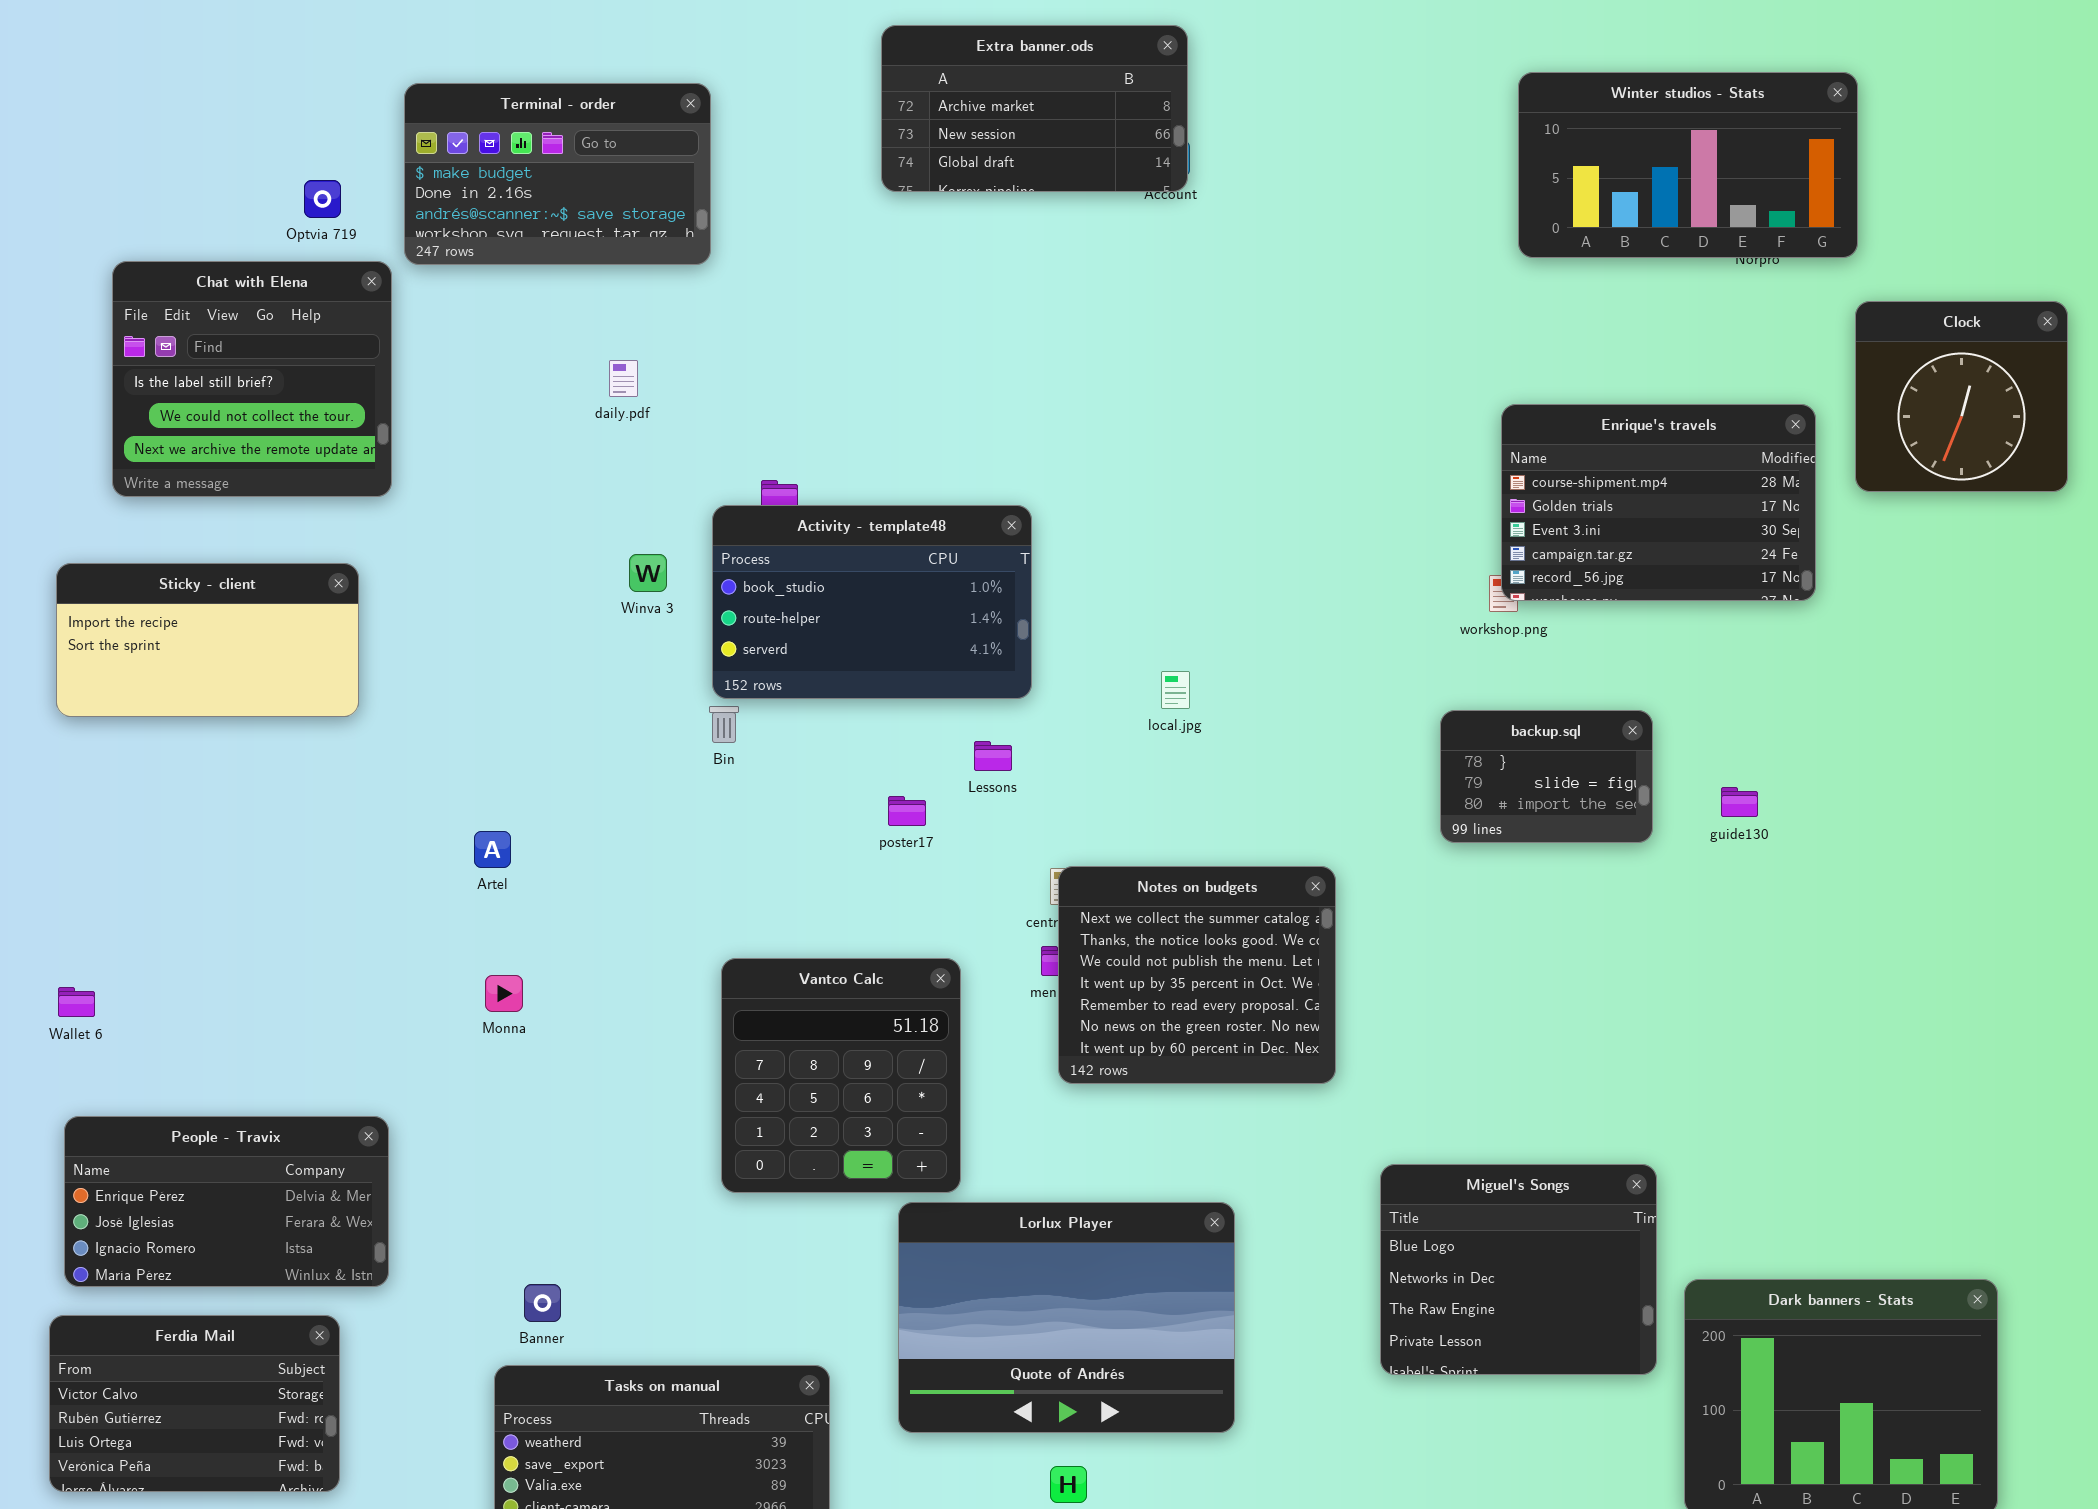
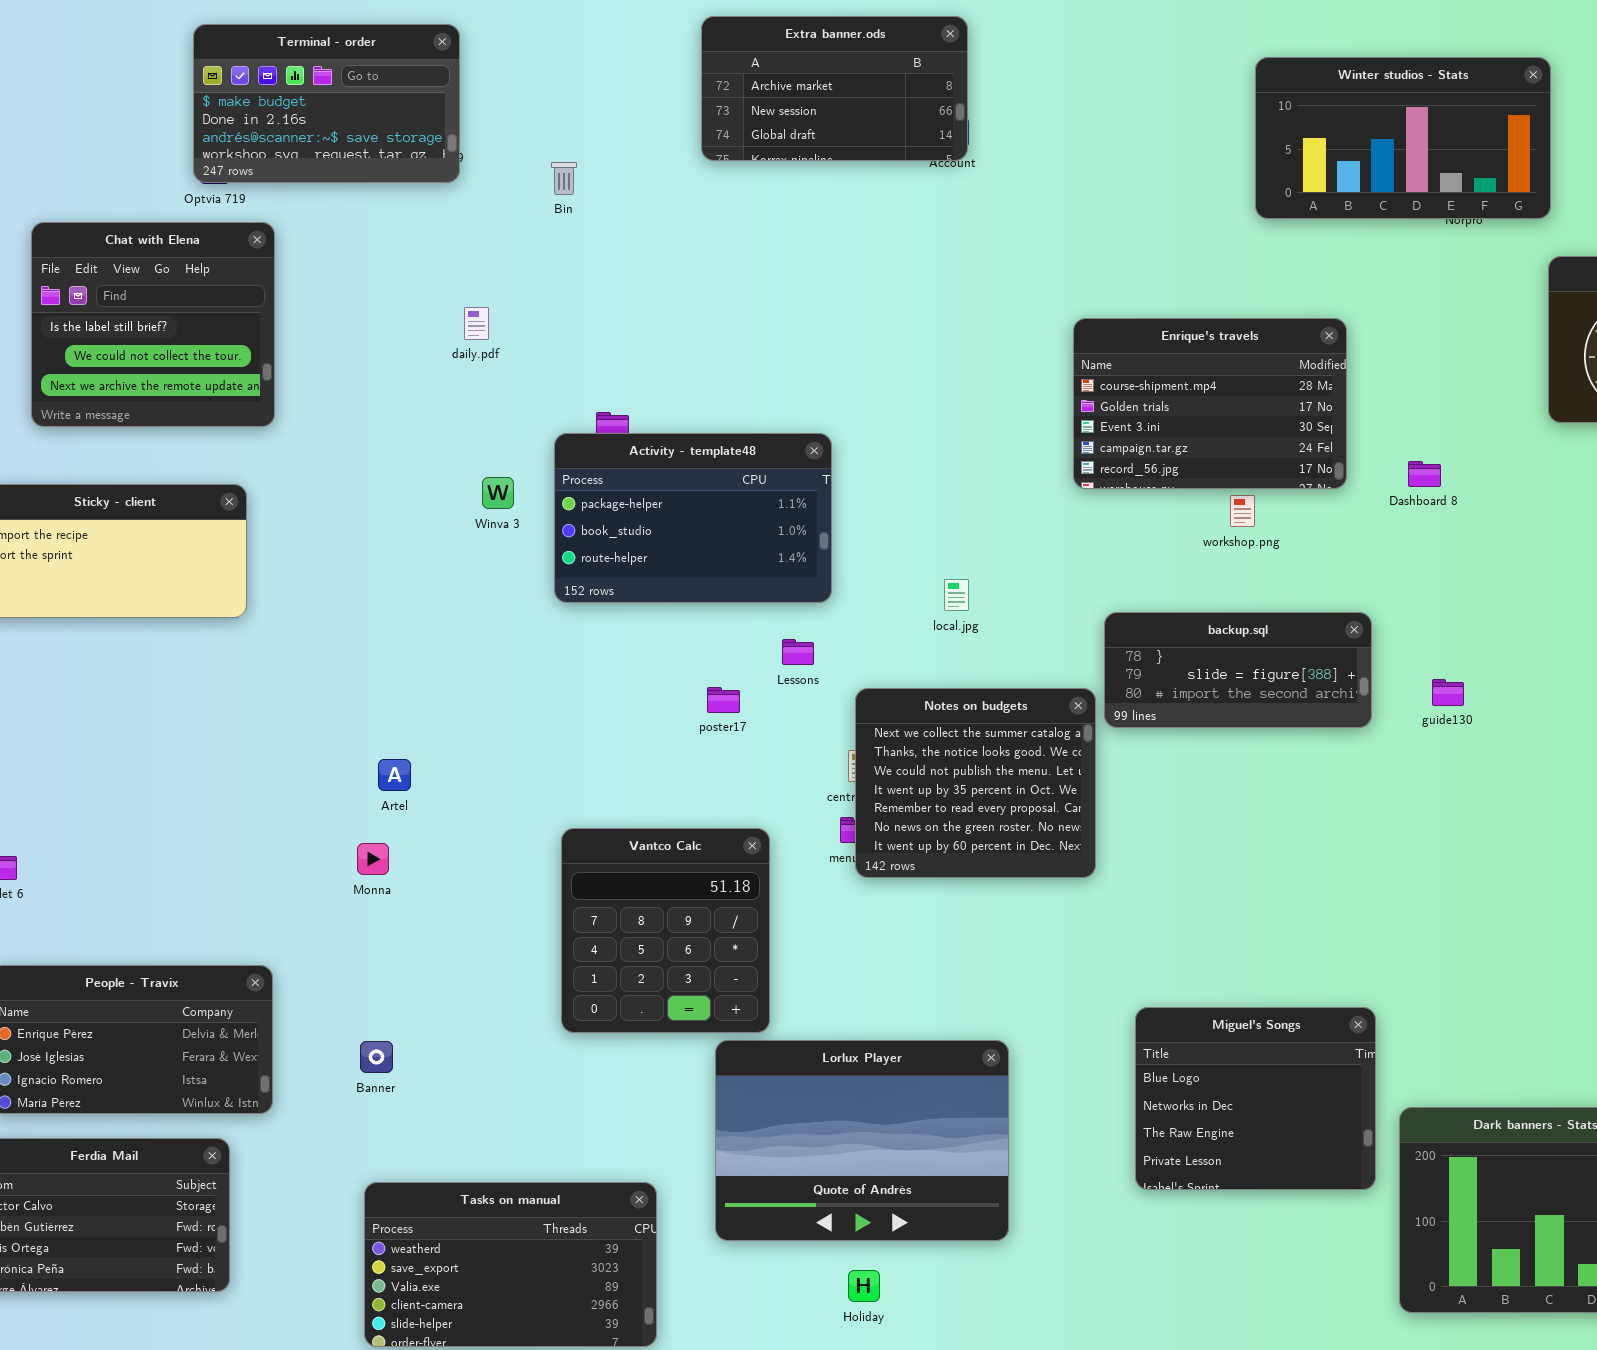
Terminal - order: [404,83,711,265] -> [193,24,460,183], moved
Enrique's travels: [1501,404,1816,601] -> [1073,318,1347,489], moved
Activity - template48: [712,505,1032,699] -> [554,433,832,603], scrolled up 1 row
Bin: [709,706,739,743] -> [551,162,577,195], moved
backup.sql: [1440,710,1653,843] -> [1104,612,1372,728], resized
Artel: [474,831,511,868] -> [378,759,411,791], moved
Notes on budgets: [1058,866,1336,1084] -> [855,688,1096,878], moved
Banner: [524,1284,561,1322] -> [360,1041,393,1073], moved

